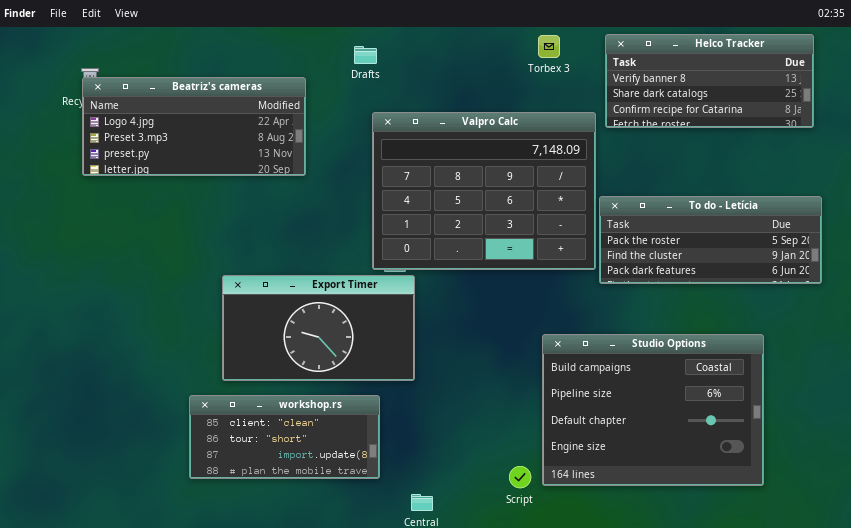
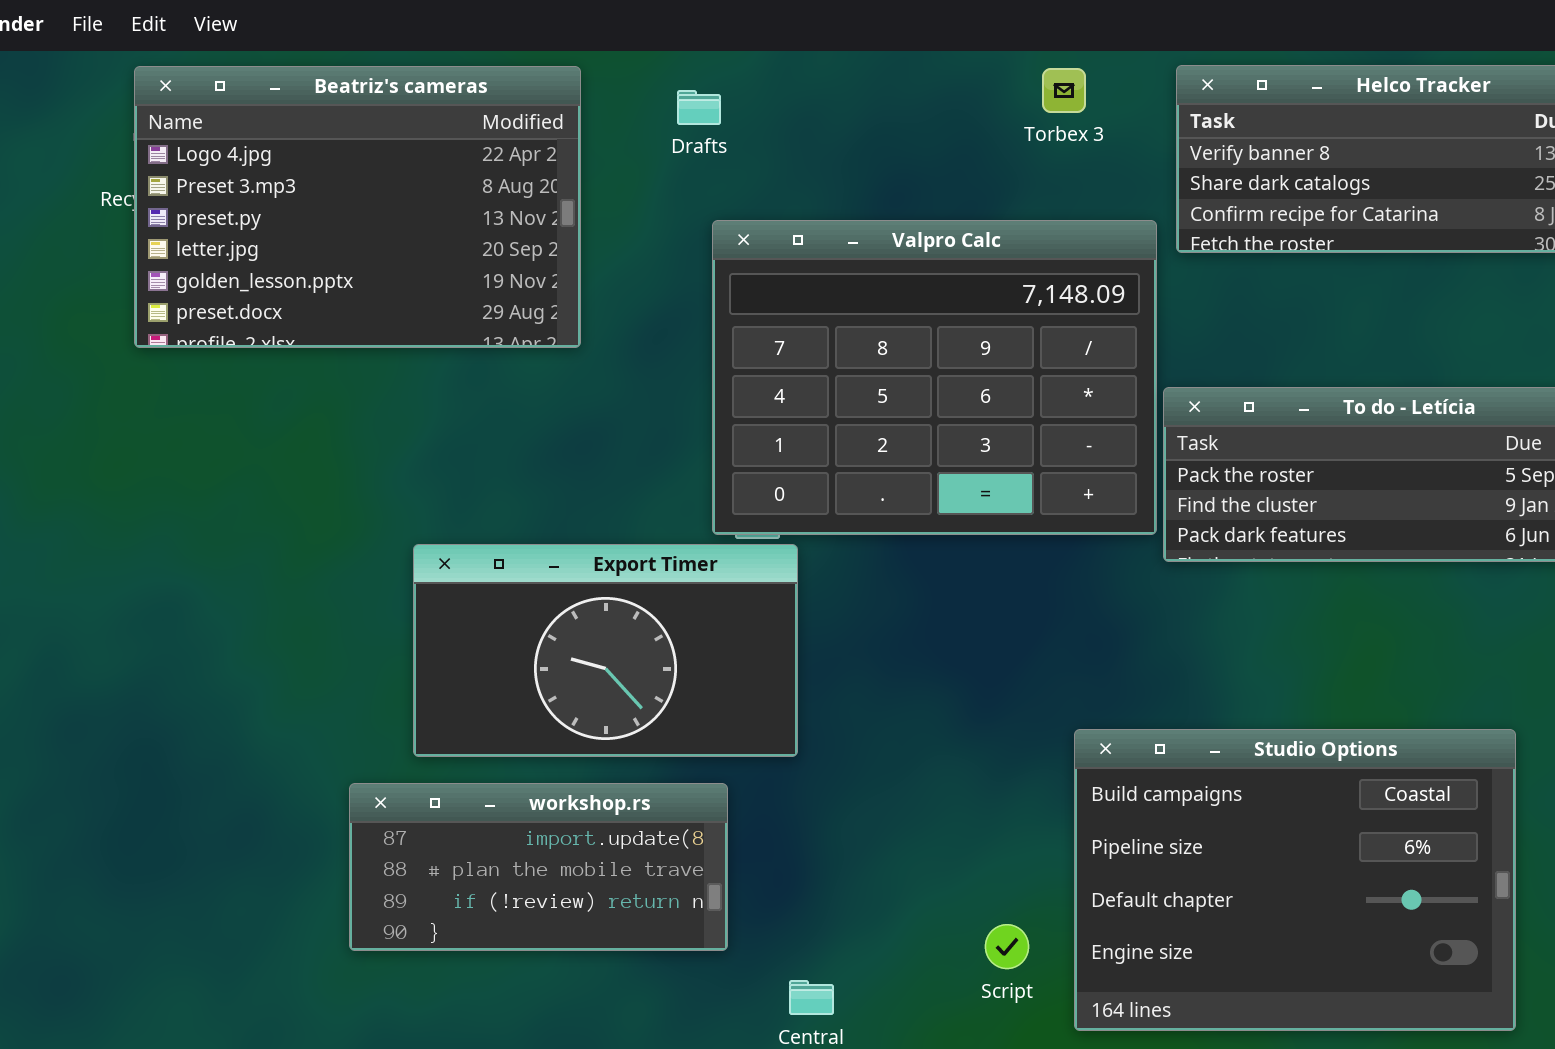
Beatriz's cameras: [82,77,306,176] -> [134,66,581,348], resized
Studio Options: [542,334,764,486] -> [1074,729,1516,1031], moved
workshop.rs: [189,395,380,479] -> [349,783,728,951], scrolled down 2 rows

